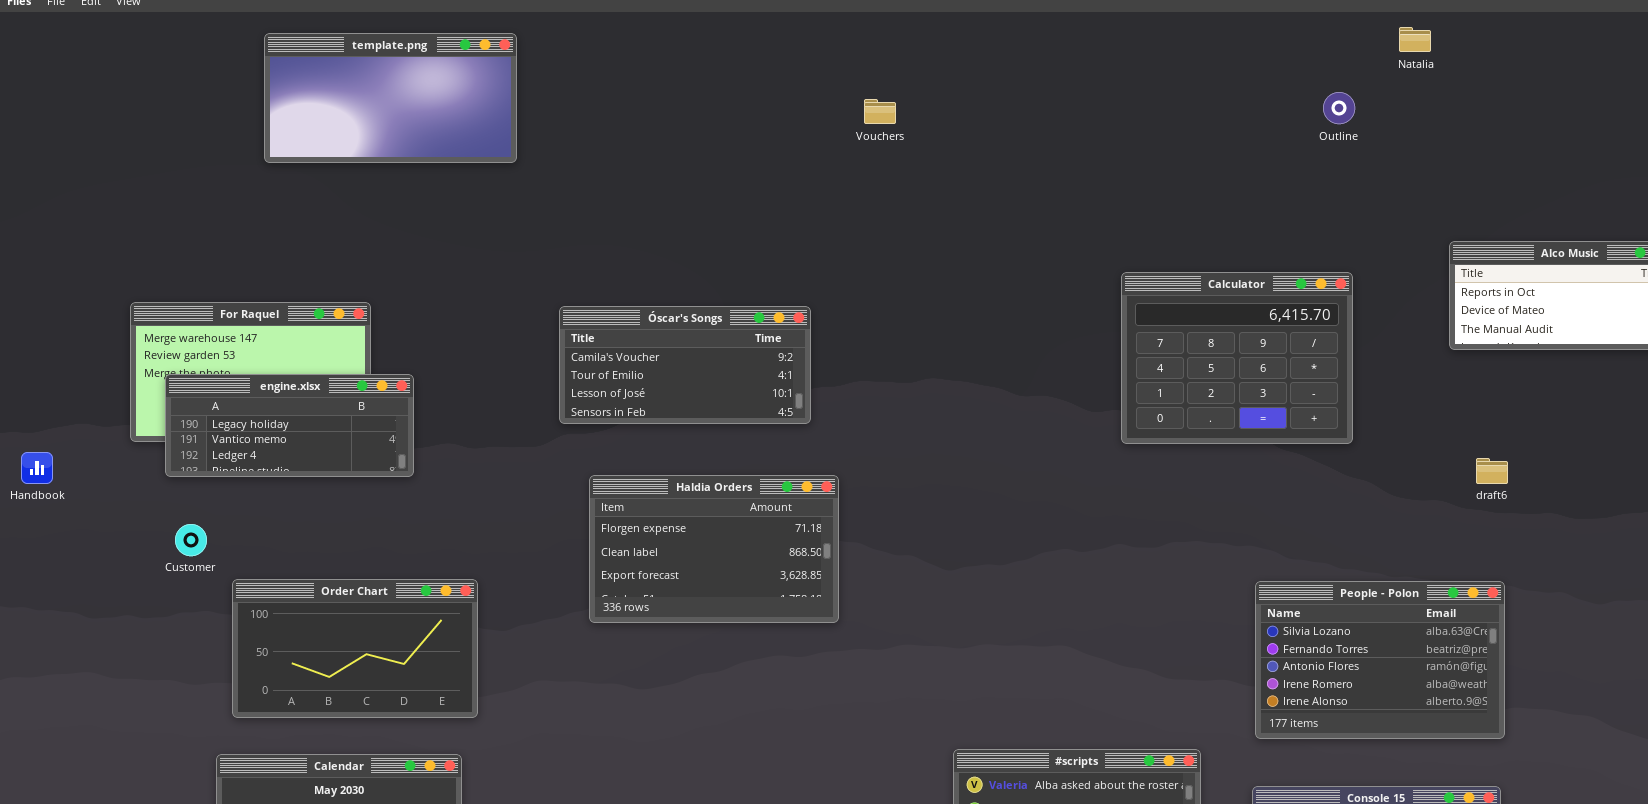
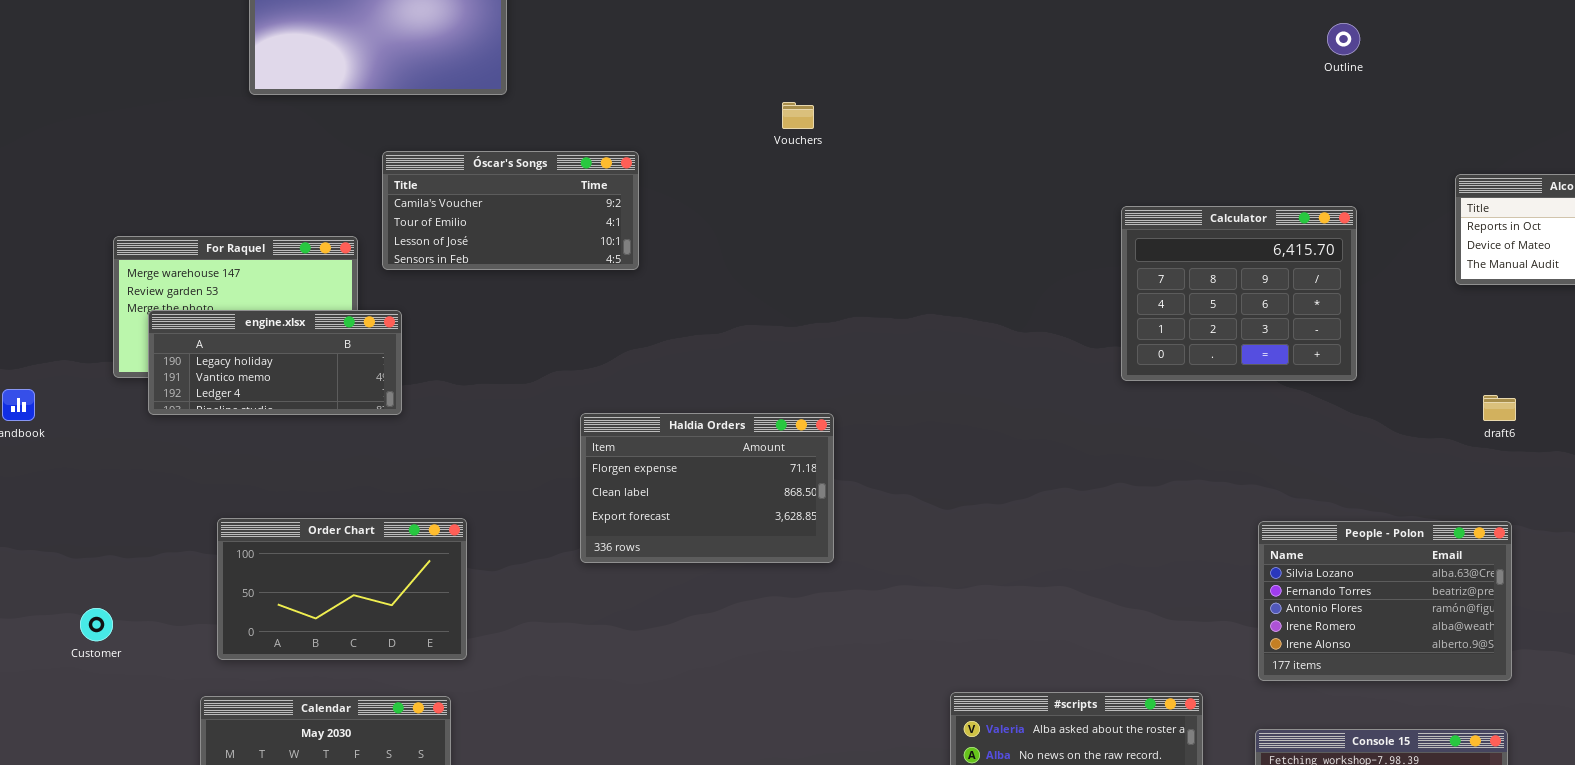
Vouchers: [864,99,896,124] -> [782,102,814,129], moved
Óscar's Songs: [559,306,811,424] -> [382,151,639,270], moved
Customer: [175,524,207,556] -> [80,608,113,641], moved

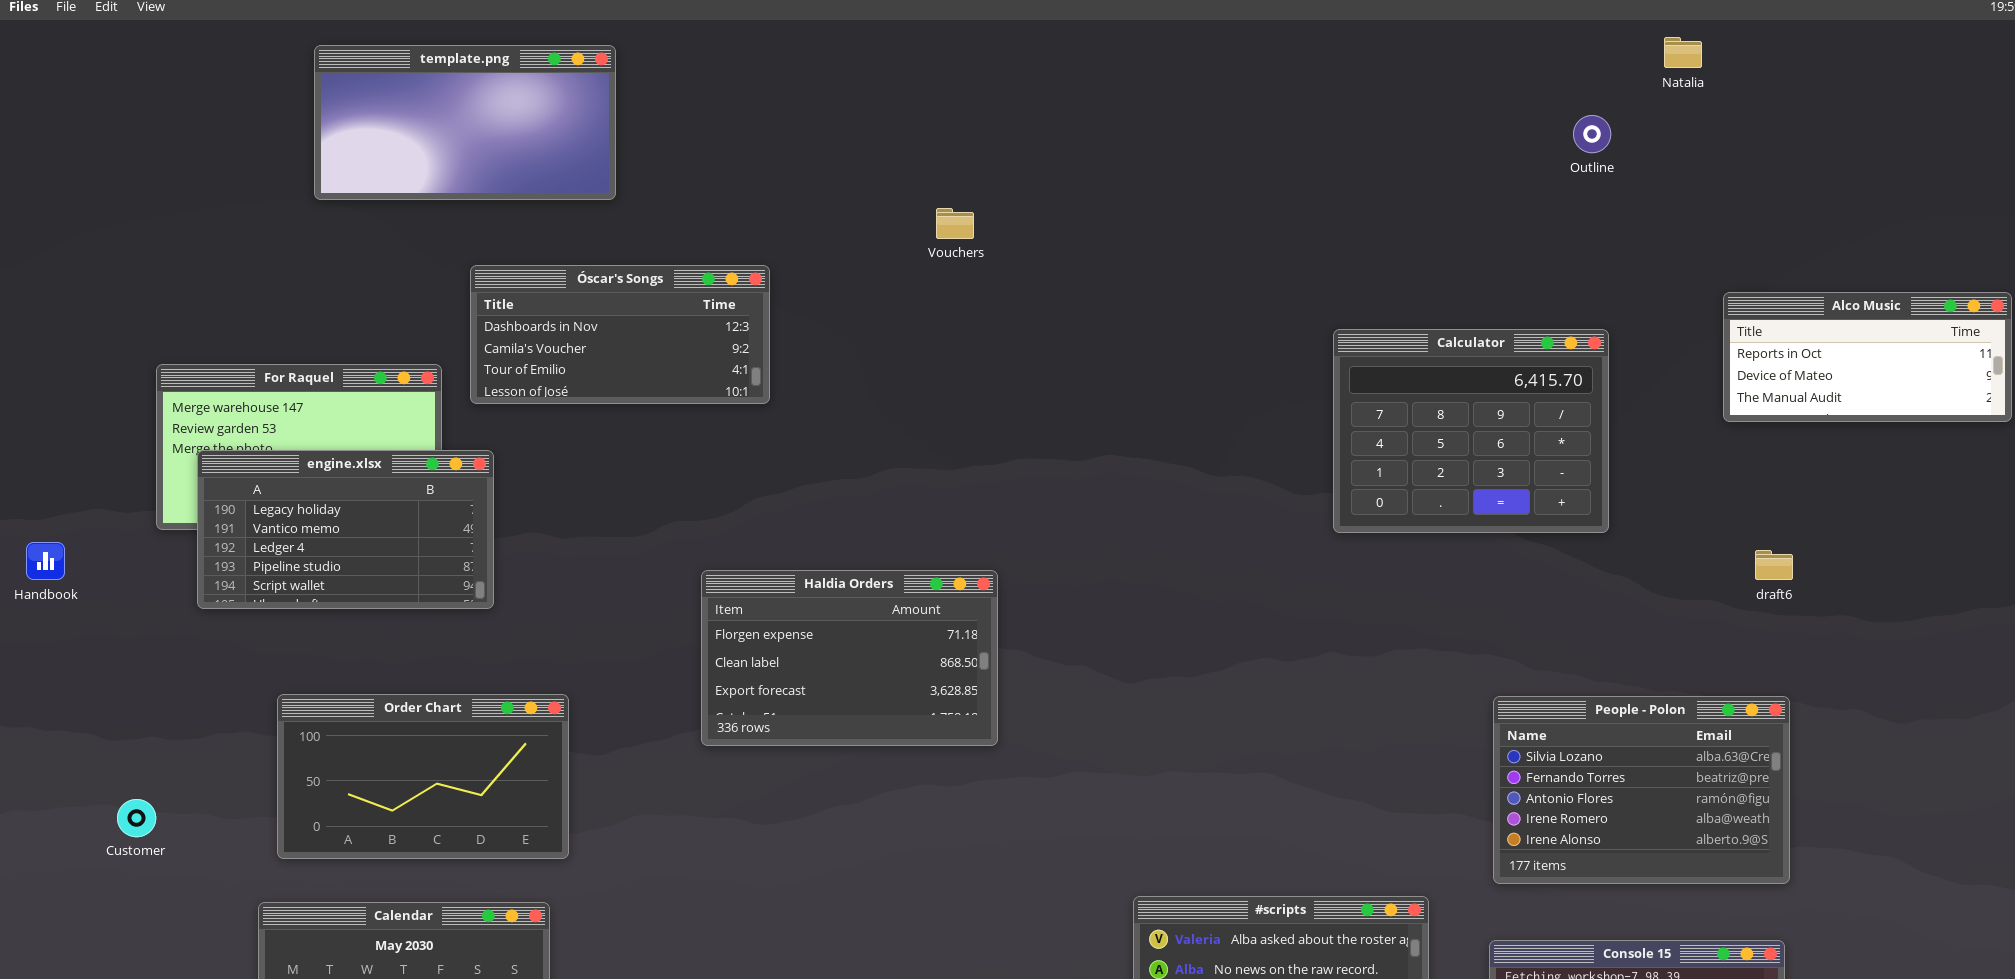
Óscar's Songs: [382,151,639,270] -> [470,265,770,404], scrolled up 1 row
engine.xlsx: [148,310,402,415] -> [197,450,494,609], resized

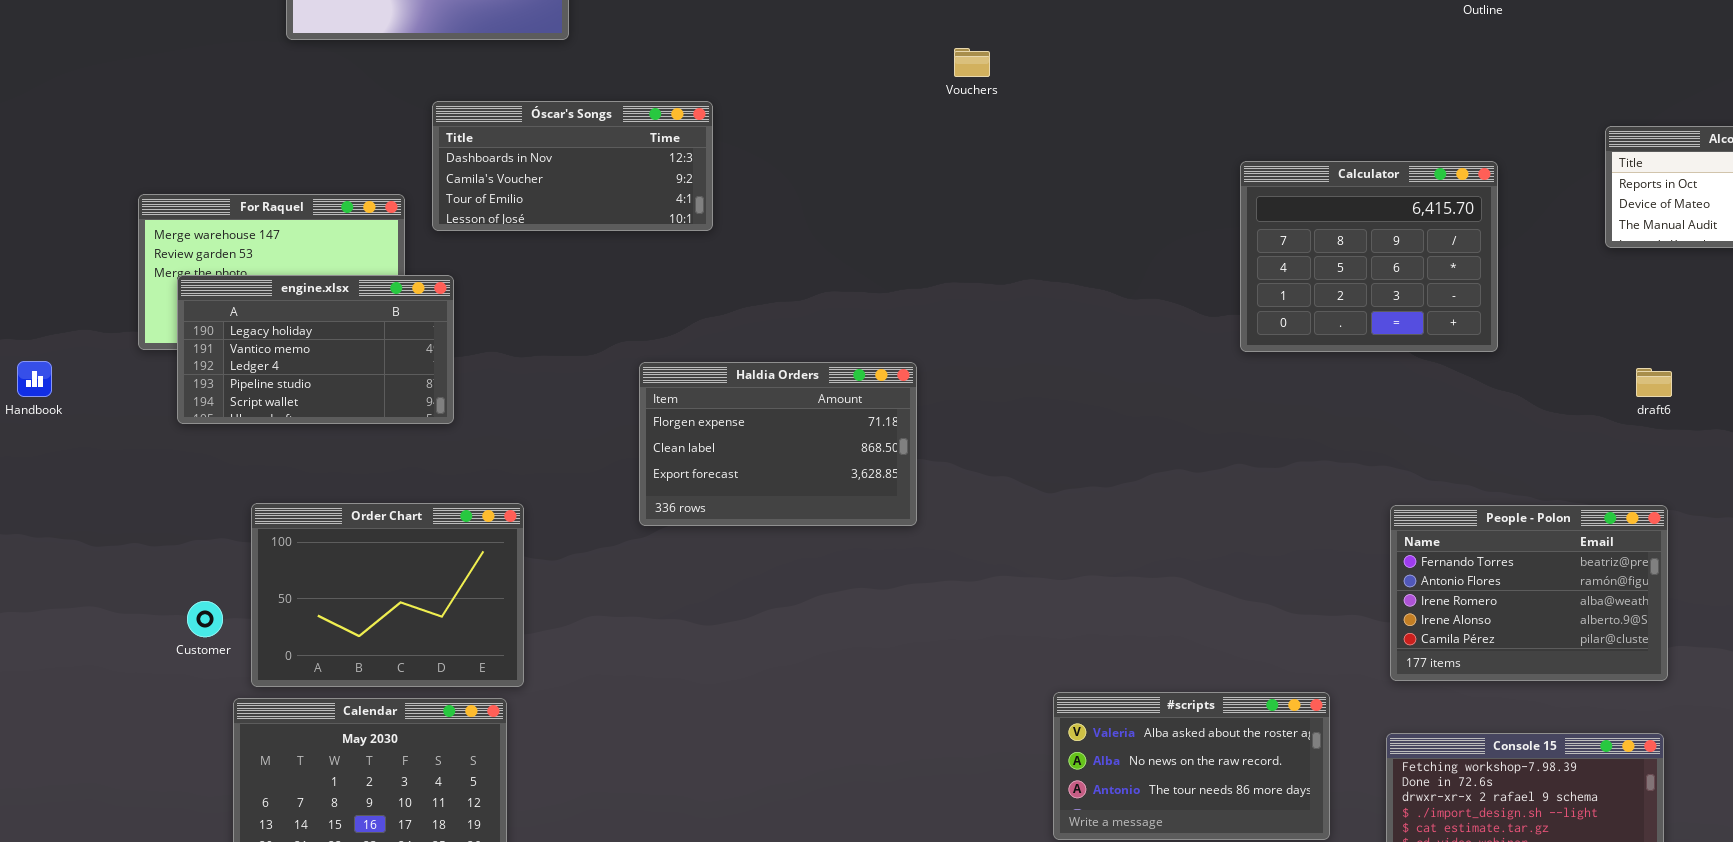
Vouchers: [936,208,974,239] -> [954,48,990,77], moved
Haldia Orders: [701,570,998,746] -> [639,362,917,526], moved
Order Chart: [277,694,569,859] -> [251,503,524,687], resized
People - Polon: [1493,696,1790,884] -> [1390,505,1668,681], scrolled down 1 row
Customer: [117,799,156,837] -> [187,601,223,637], moved

